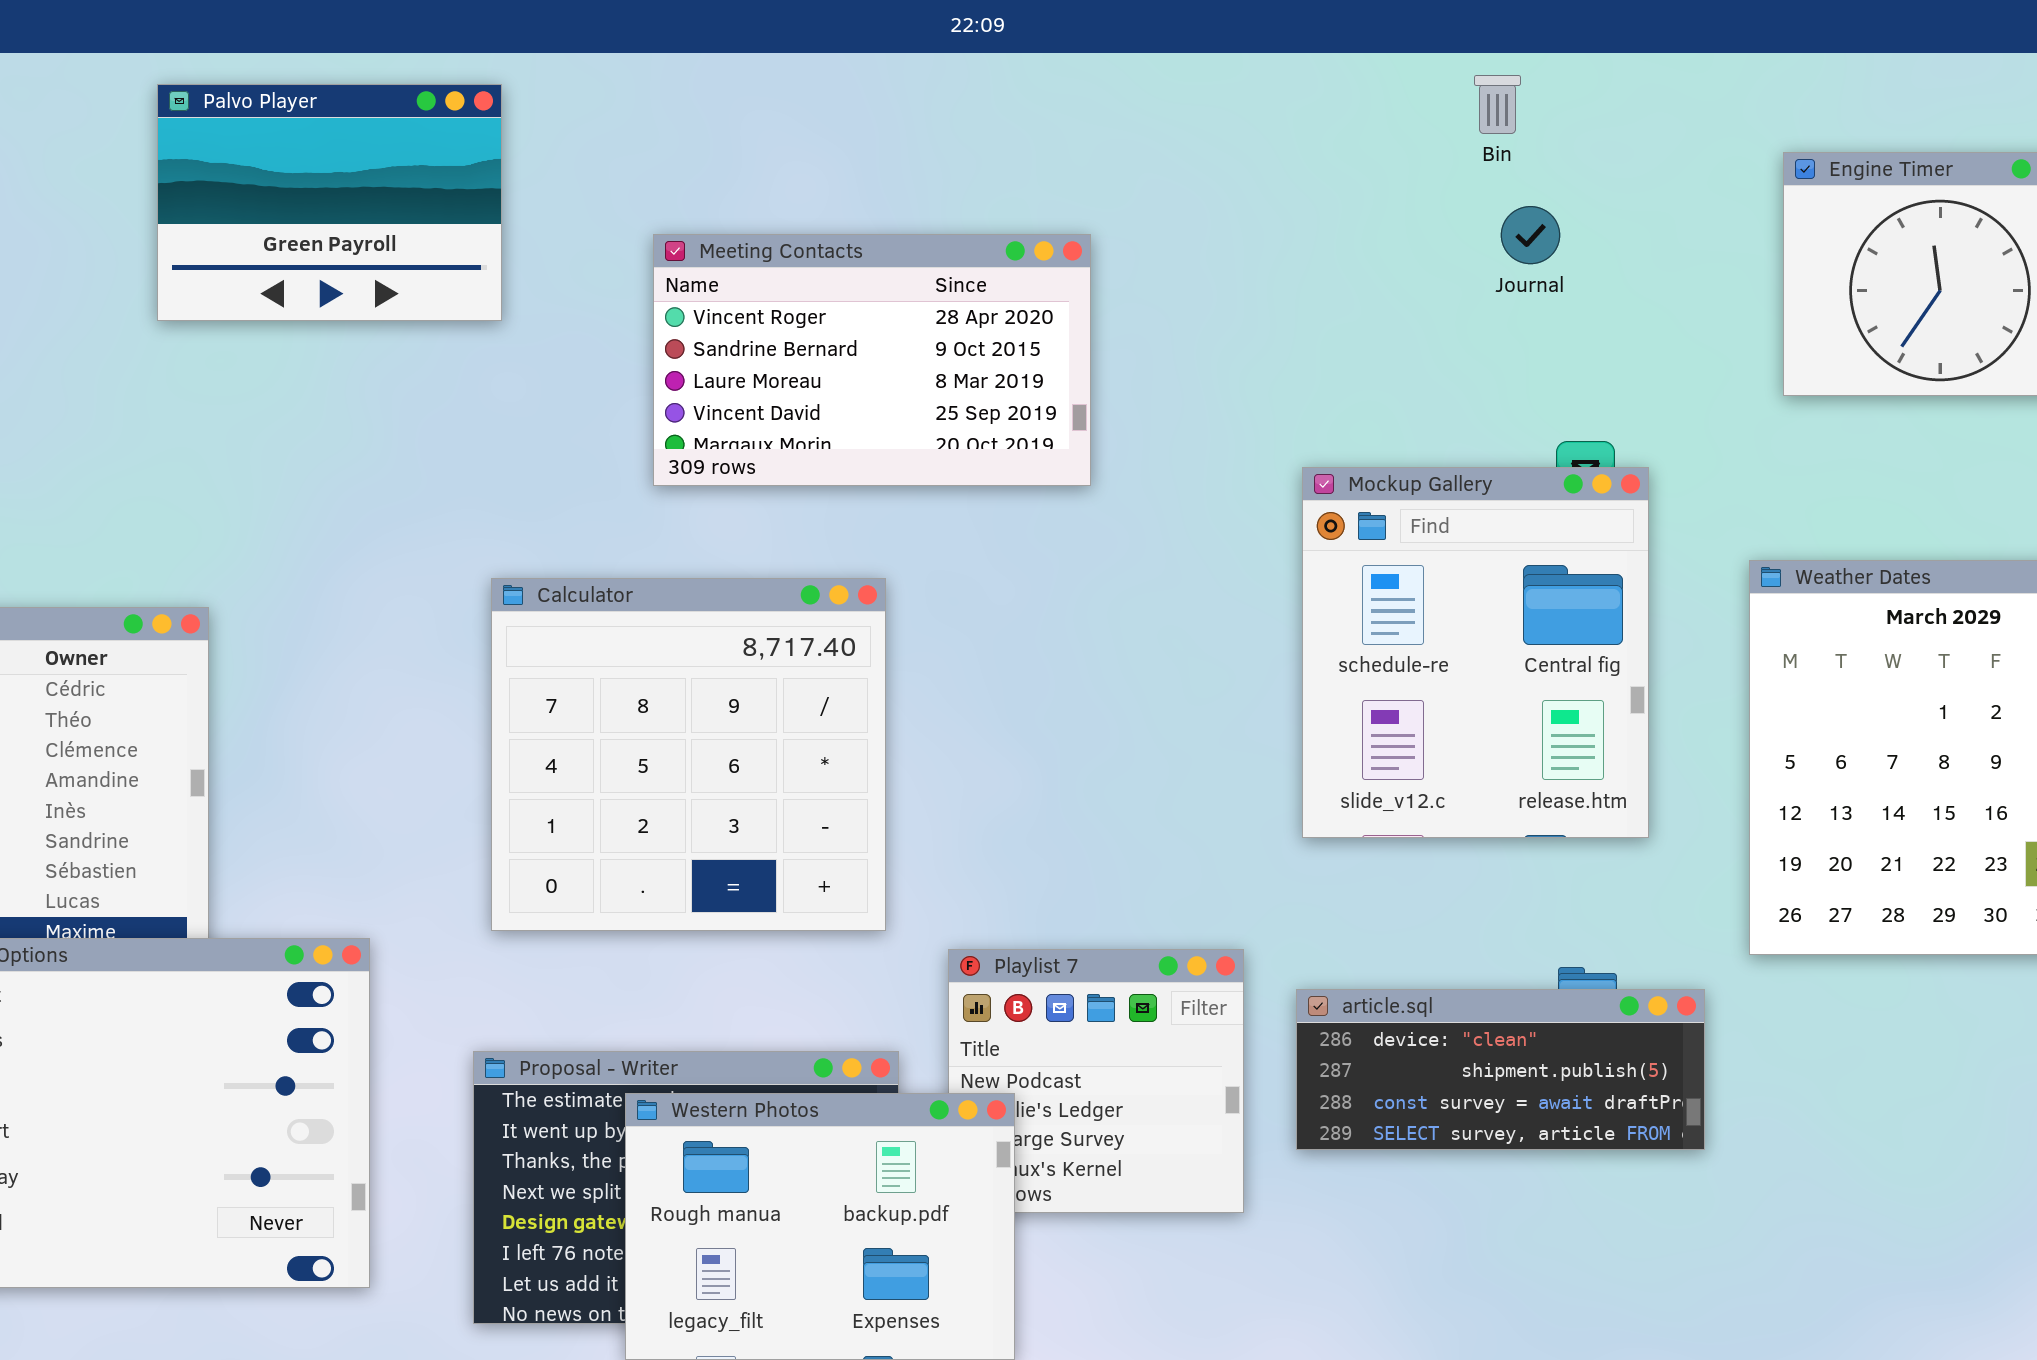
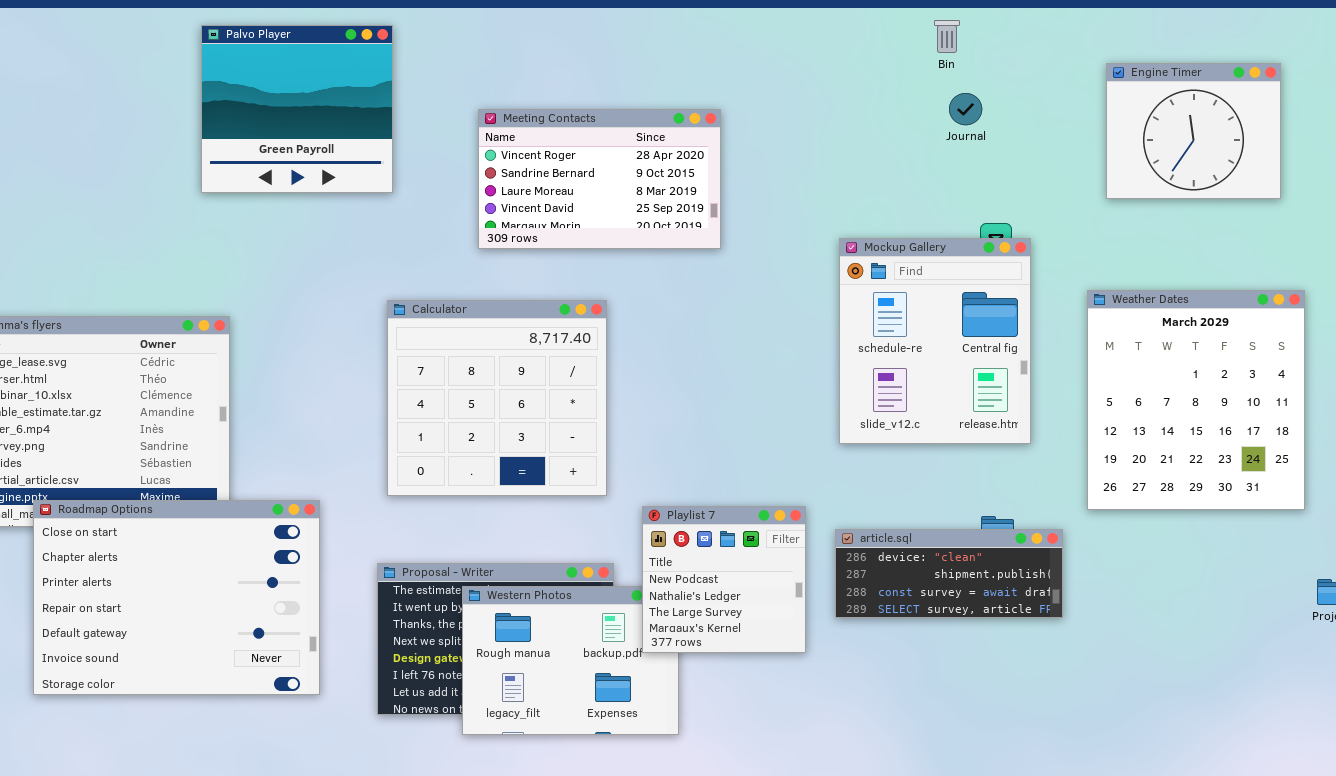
Palvo Player: [157,84,502,321] -> [201,25,393,193], resized
Playlist 7: [948,949,1244,1213] -> [642,506,806,653], raised

